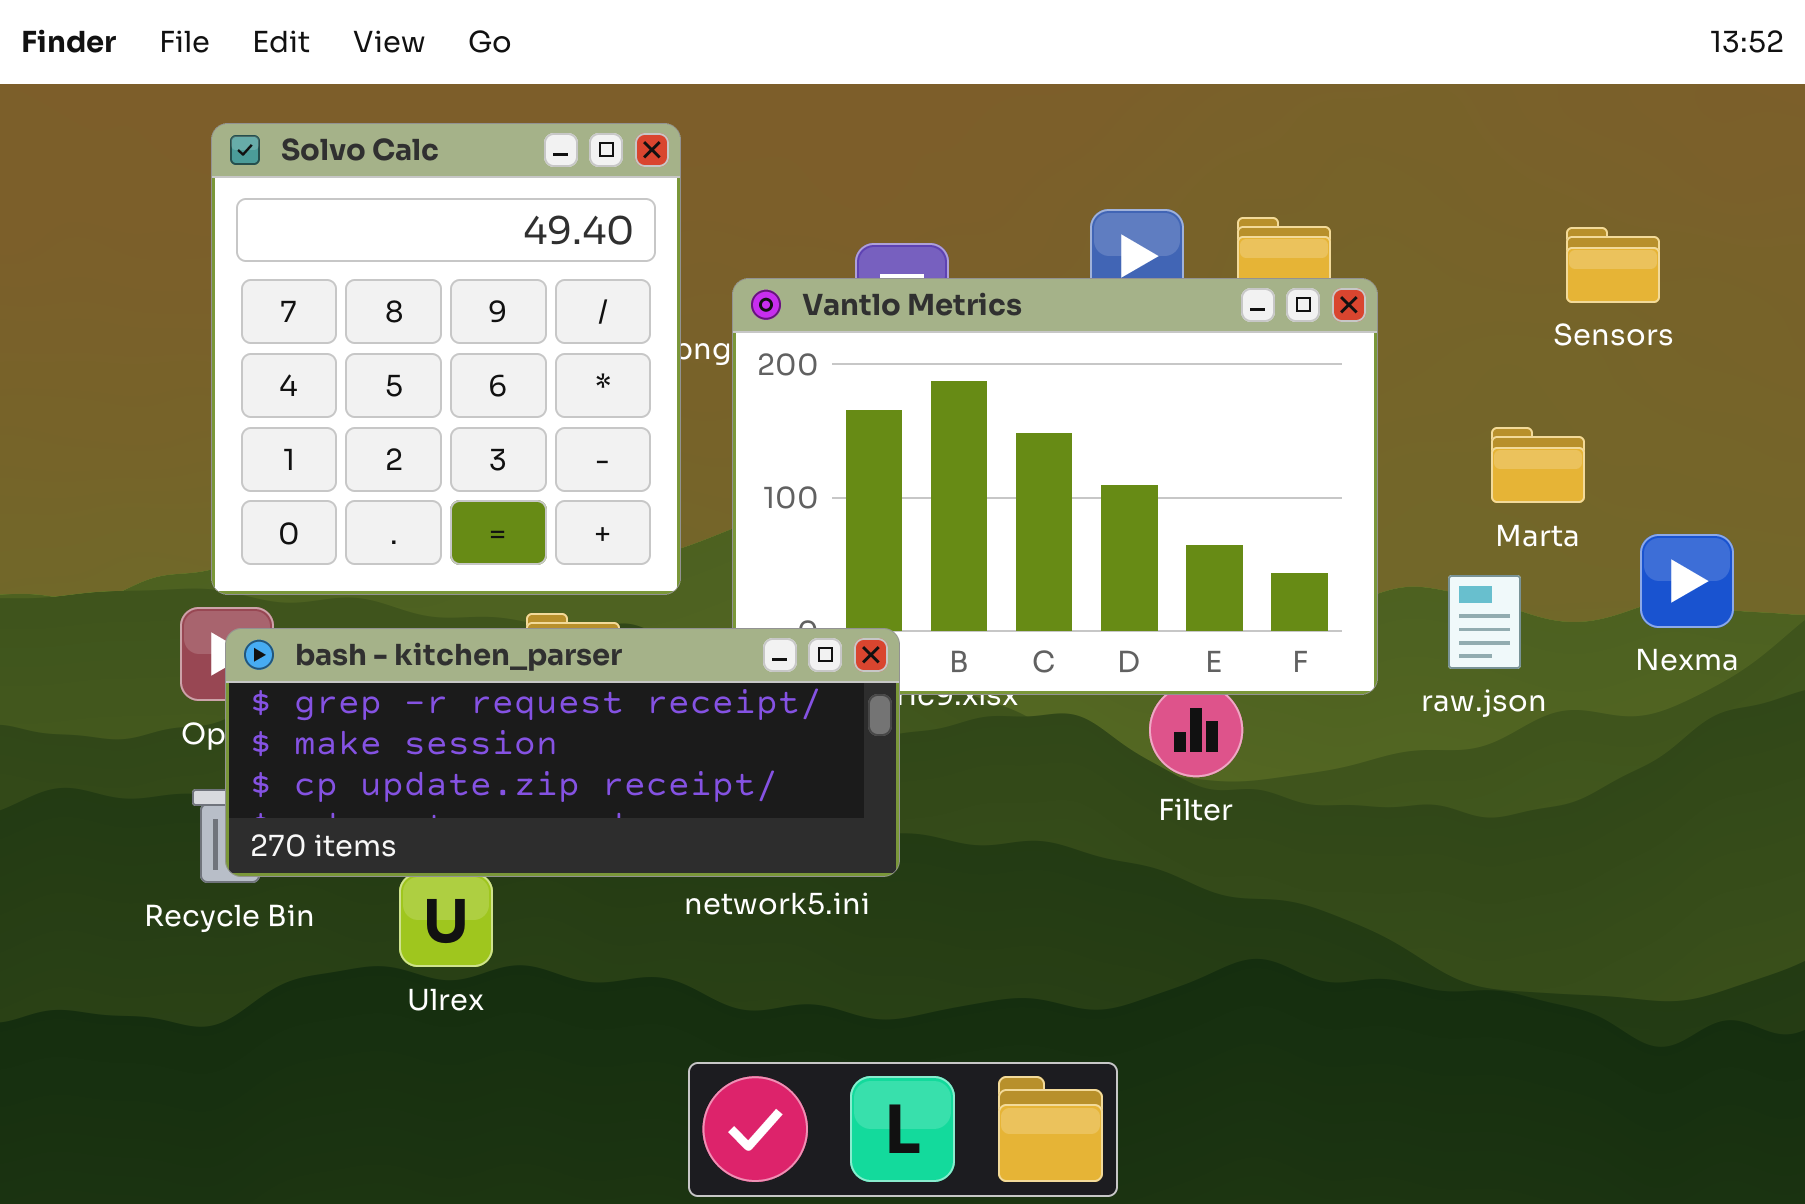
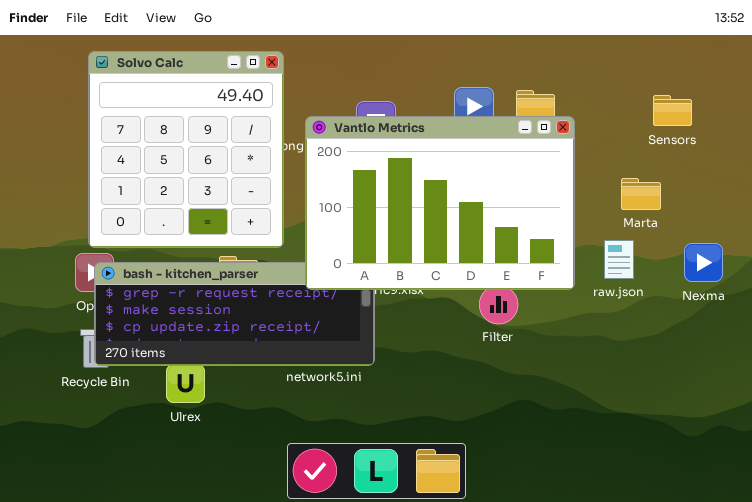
Vantlo Metrics: [732,278,1378,695] -> [305,116,575,290], raised
Nexma: [1640,534,1734,628] -> [684,243,723,282], moved

